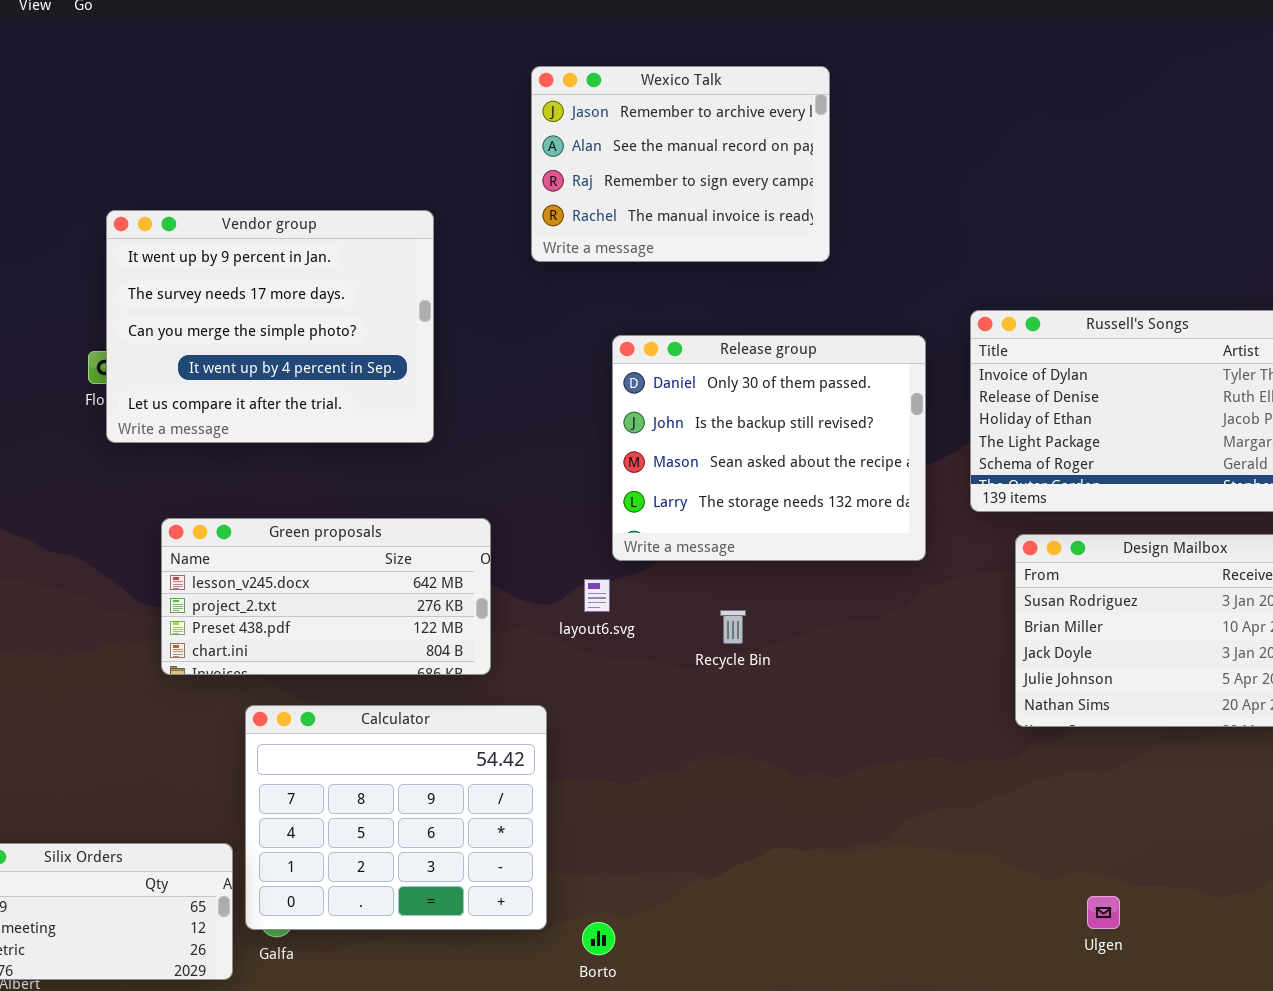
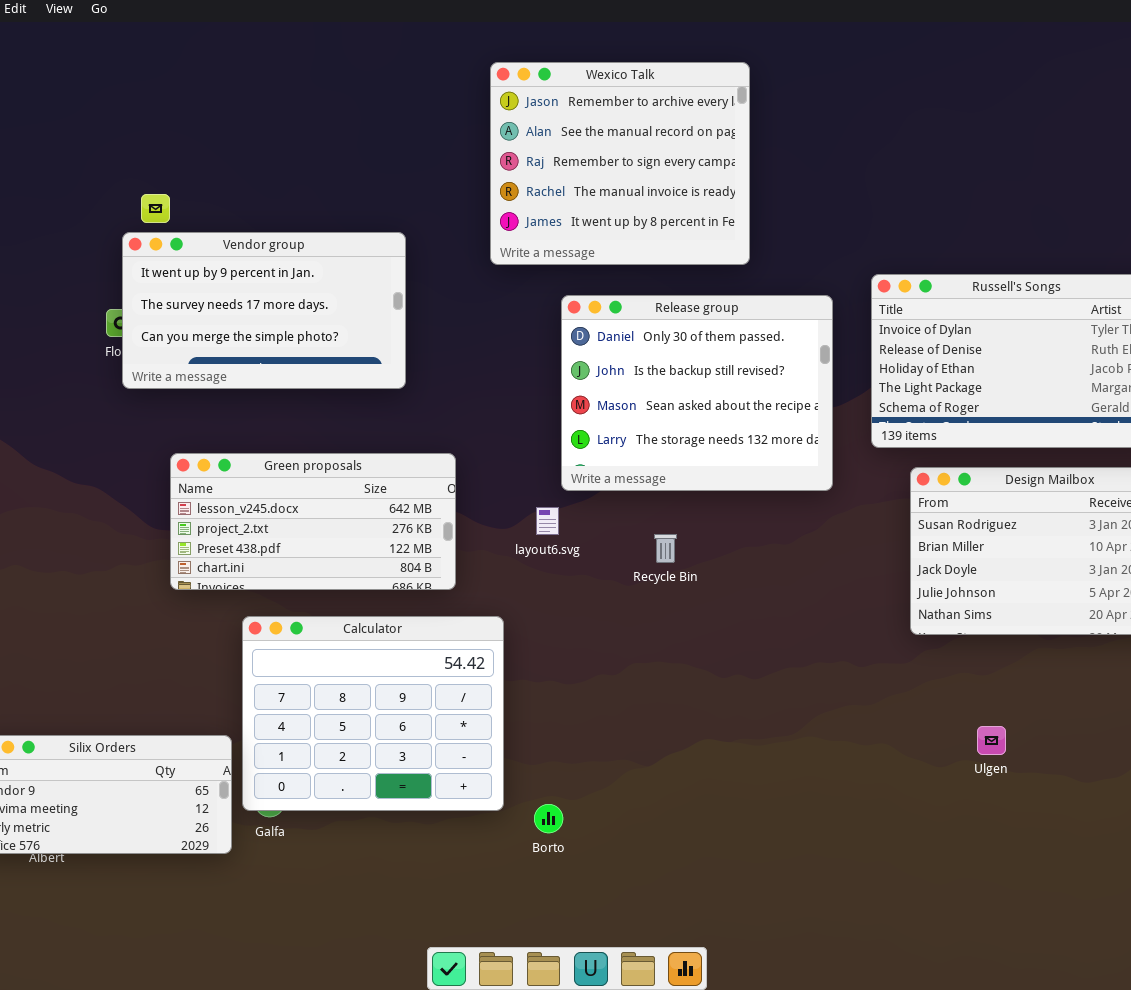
Wexico Talk: [531,66,830,262] -> [490,62,750,265], resized
Vendor group: [106,210,434,443] -> [122,232,406,389], resized
Ulgen: [1087,896,1120,929] -> [977,726,1006,755], moved

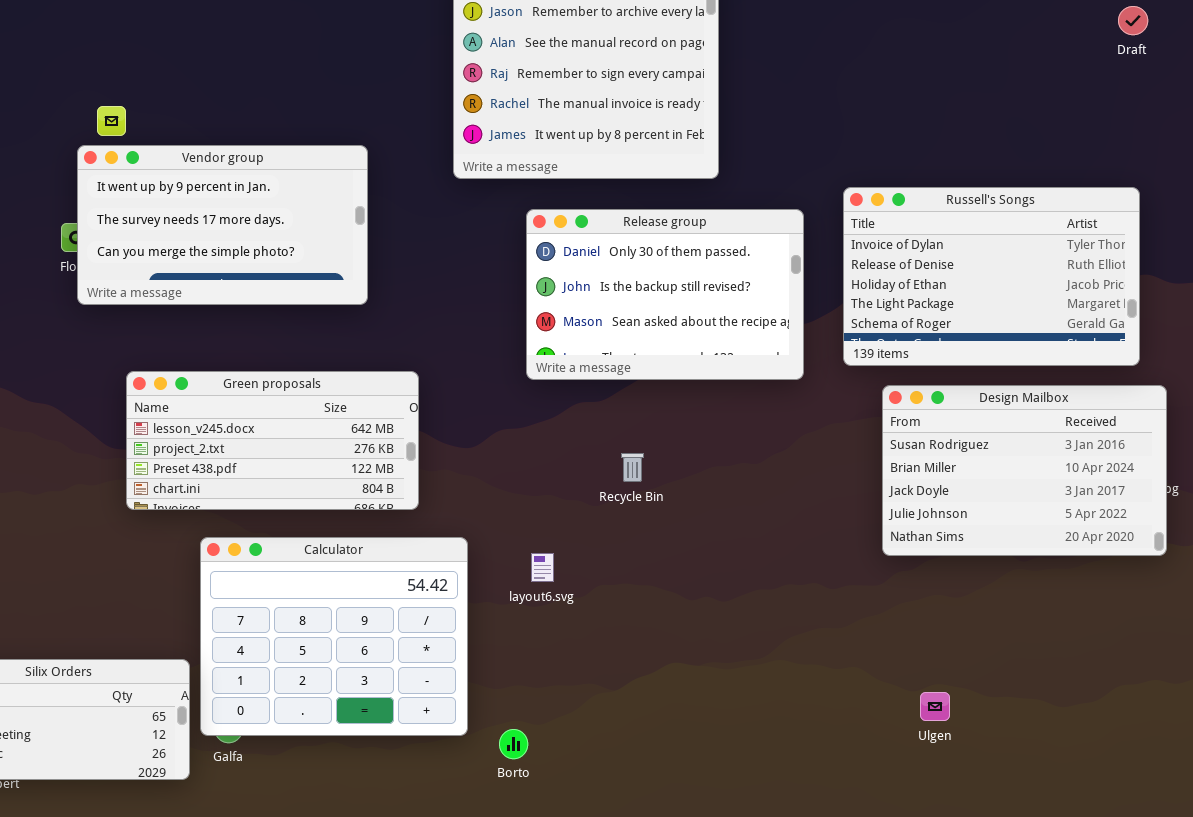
Release group: [561,295,833,491] -> [526,209,804,380], resized
layout6.svg: [536,507,559,535] -> [531,553,554,582], moved
Ulgen: [977,726,1006,755] -> [920,692,950,721], moved

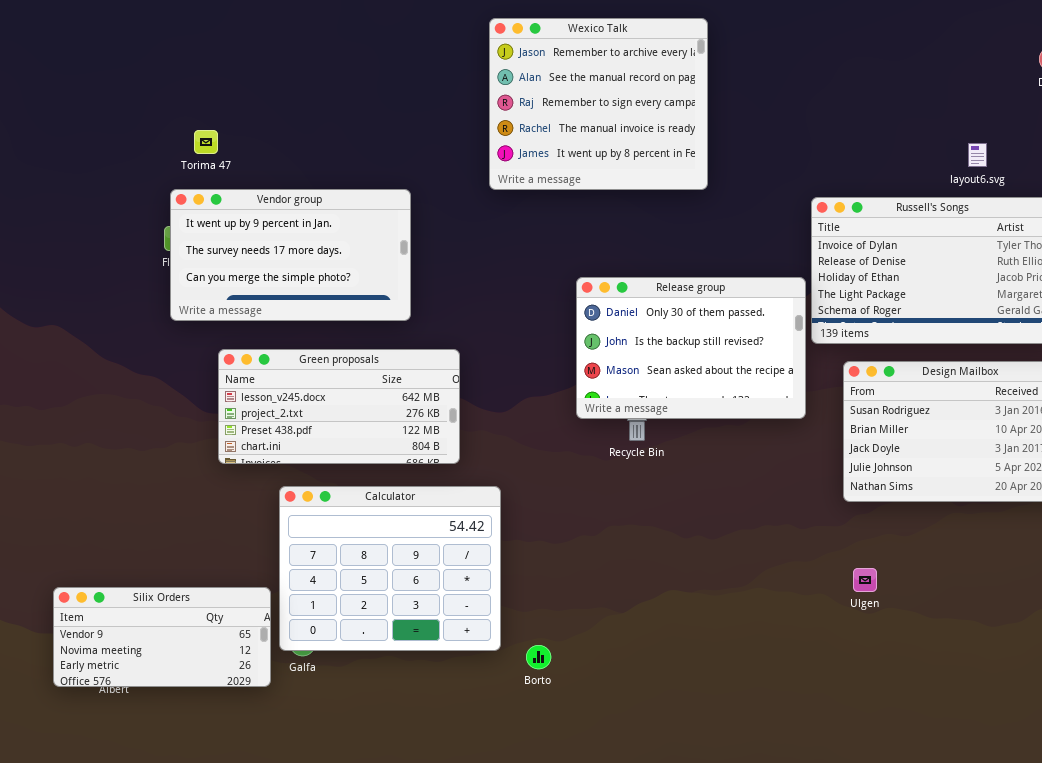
Vendor group: [77,145,368,305] -> [170,189,411,321], moved
Release group: [526,209,804,380] -> [576,277,806,419], moved
layout6.svg: [531,553,554,582] -> [968,143,987,167], moved
Ulgen: [920,692,950,721] -> [853,568,877,592], moved

